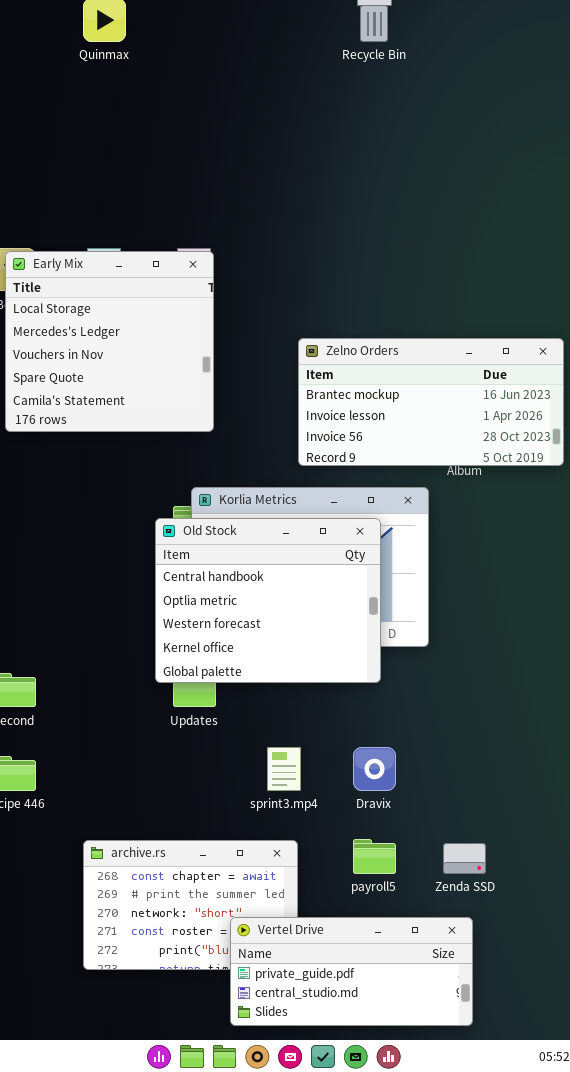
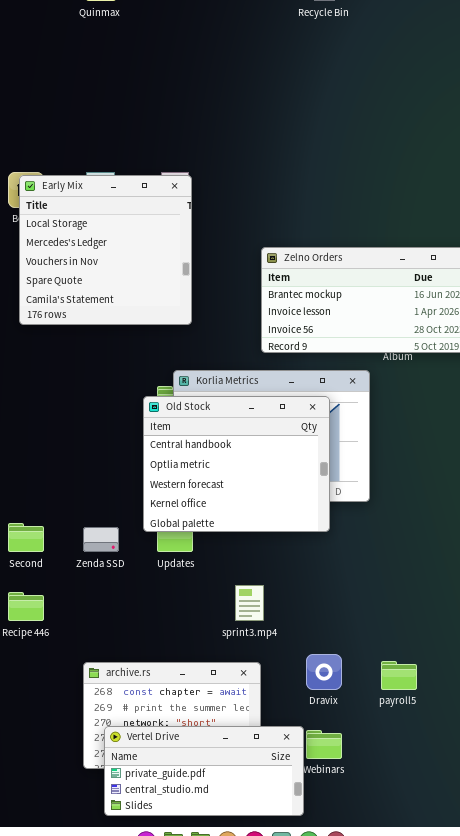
Dravix: [353,747,396,791] -> [306,654,342,690], moved
payroll5: [353,839,396,874] -> [381,661,417,690], moved
Zenda SSD: [443,843,486,874] -> [83,527,119,552], moved
Vertel Drive: [230,917,473,1026] -> [104,726,304,816], moved

